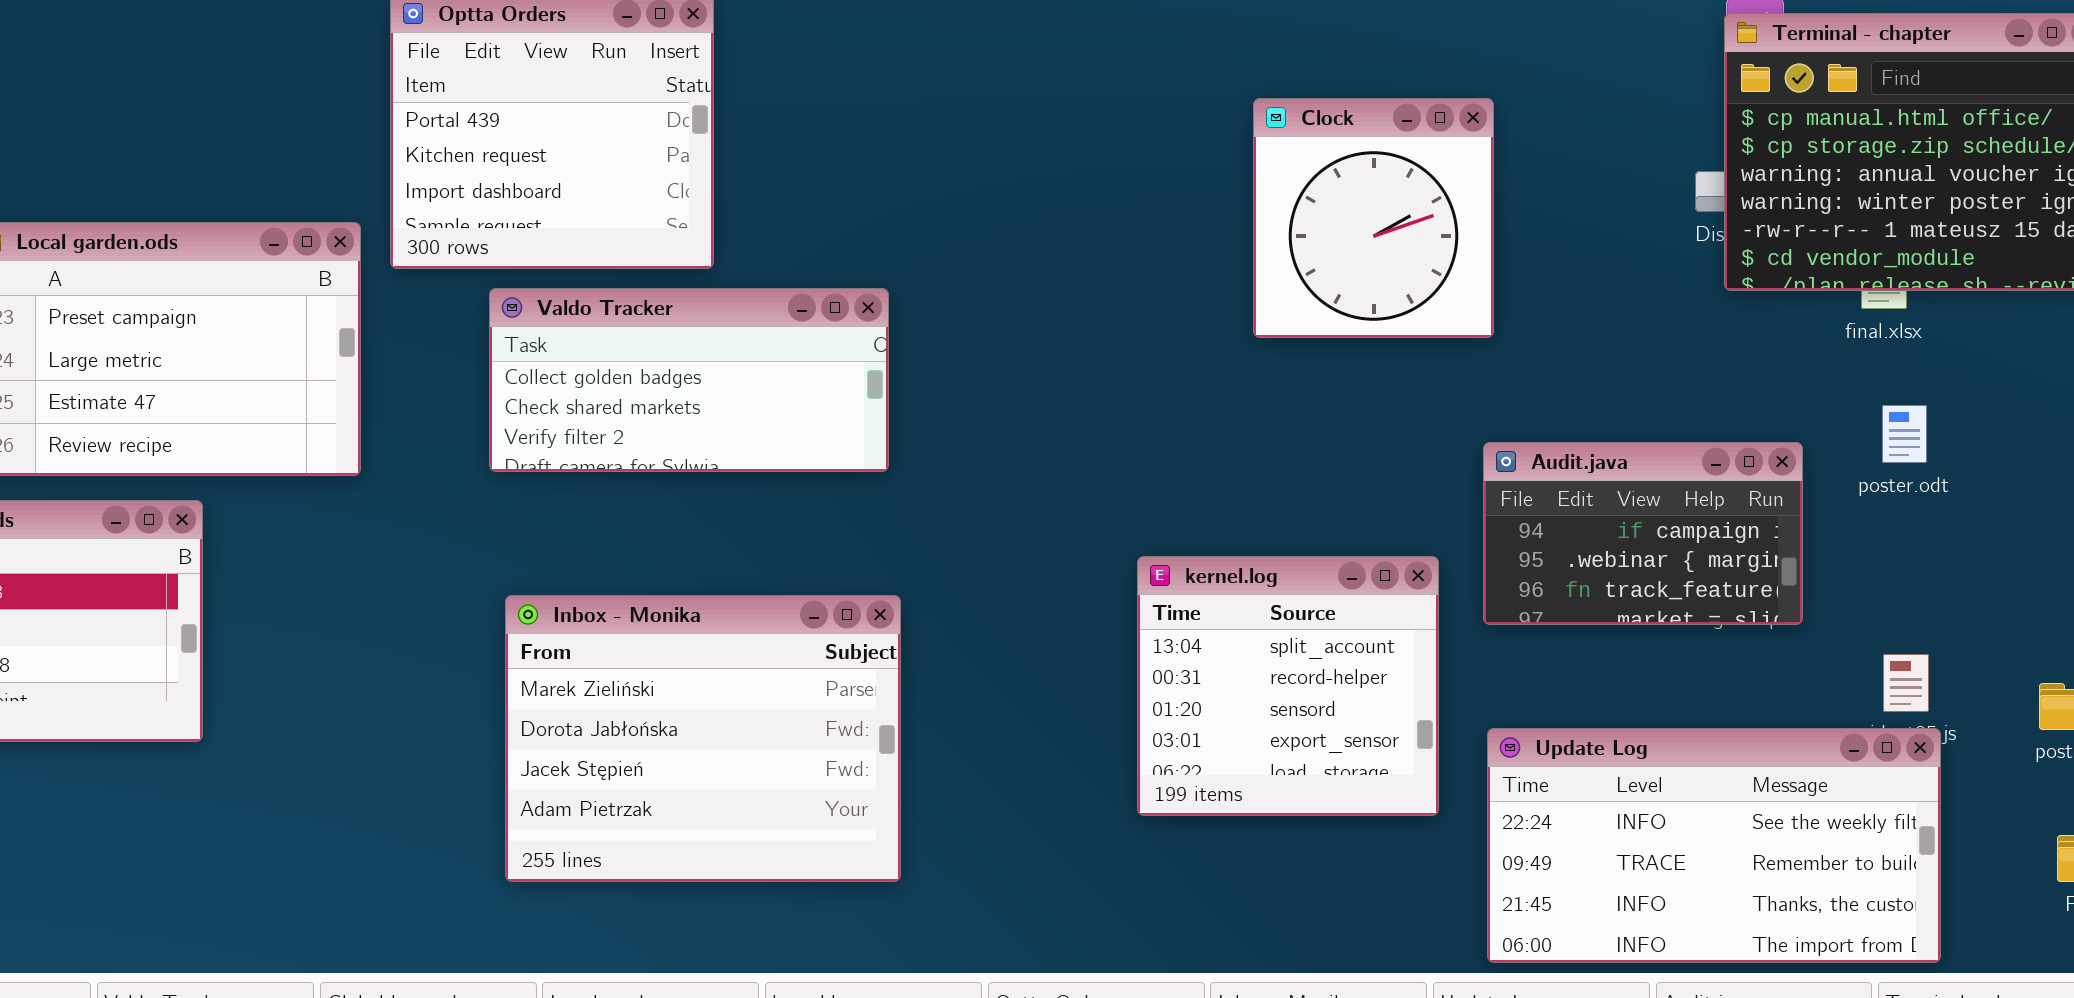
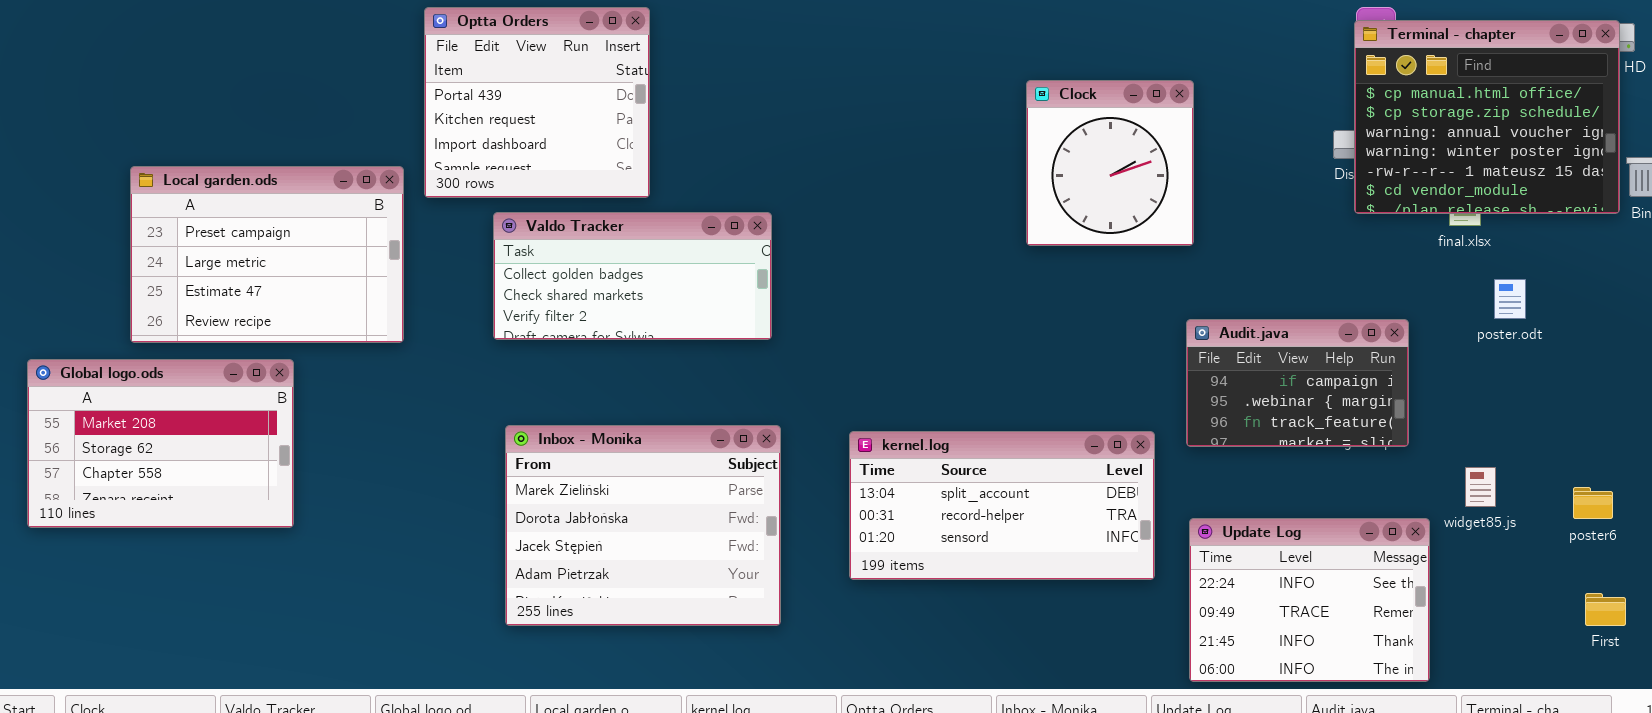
poster.odt: [1882,405,1927,463] -> [1494,279,1526,319], moved
kernel.log: [1137,556,1439,816] -> [849,431,1155,580], resized
Update Log: [1487,728,1941,963] -> [1189,518,1430,682], resized

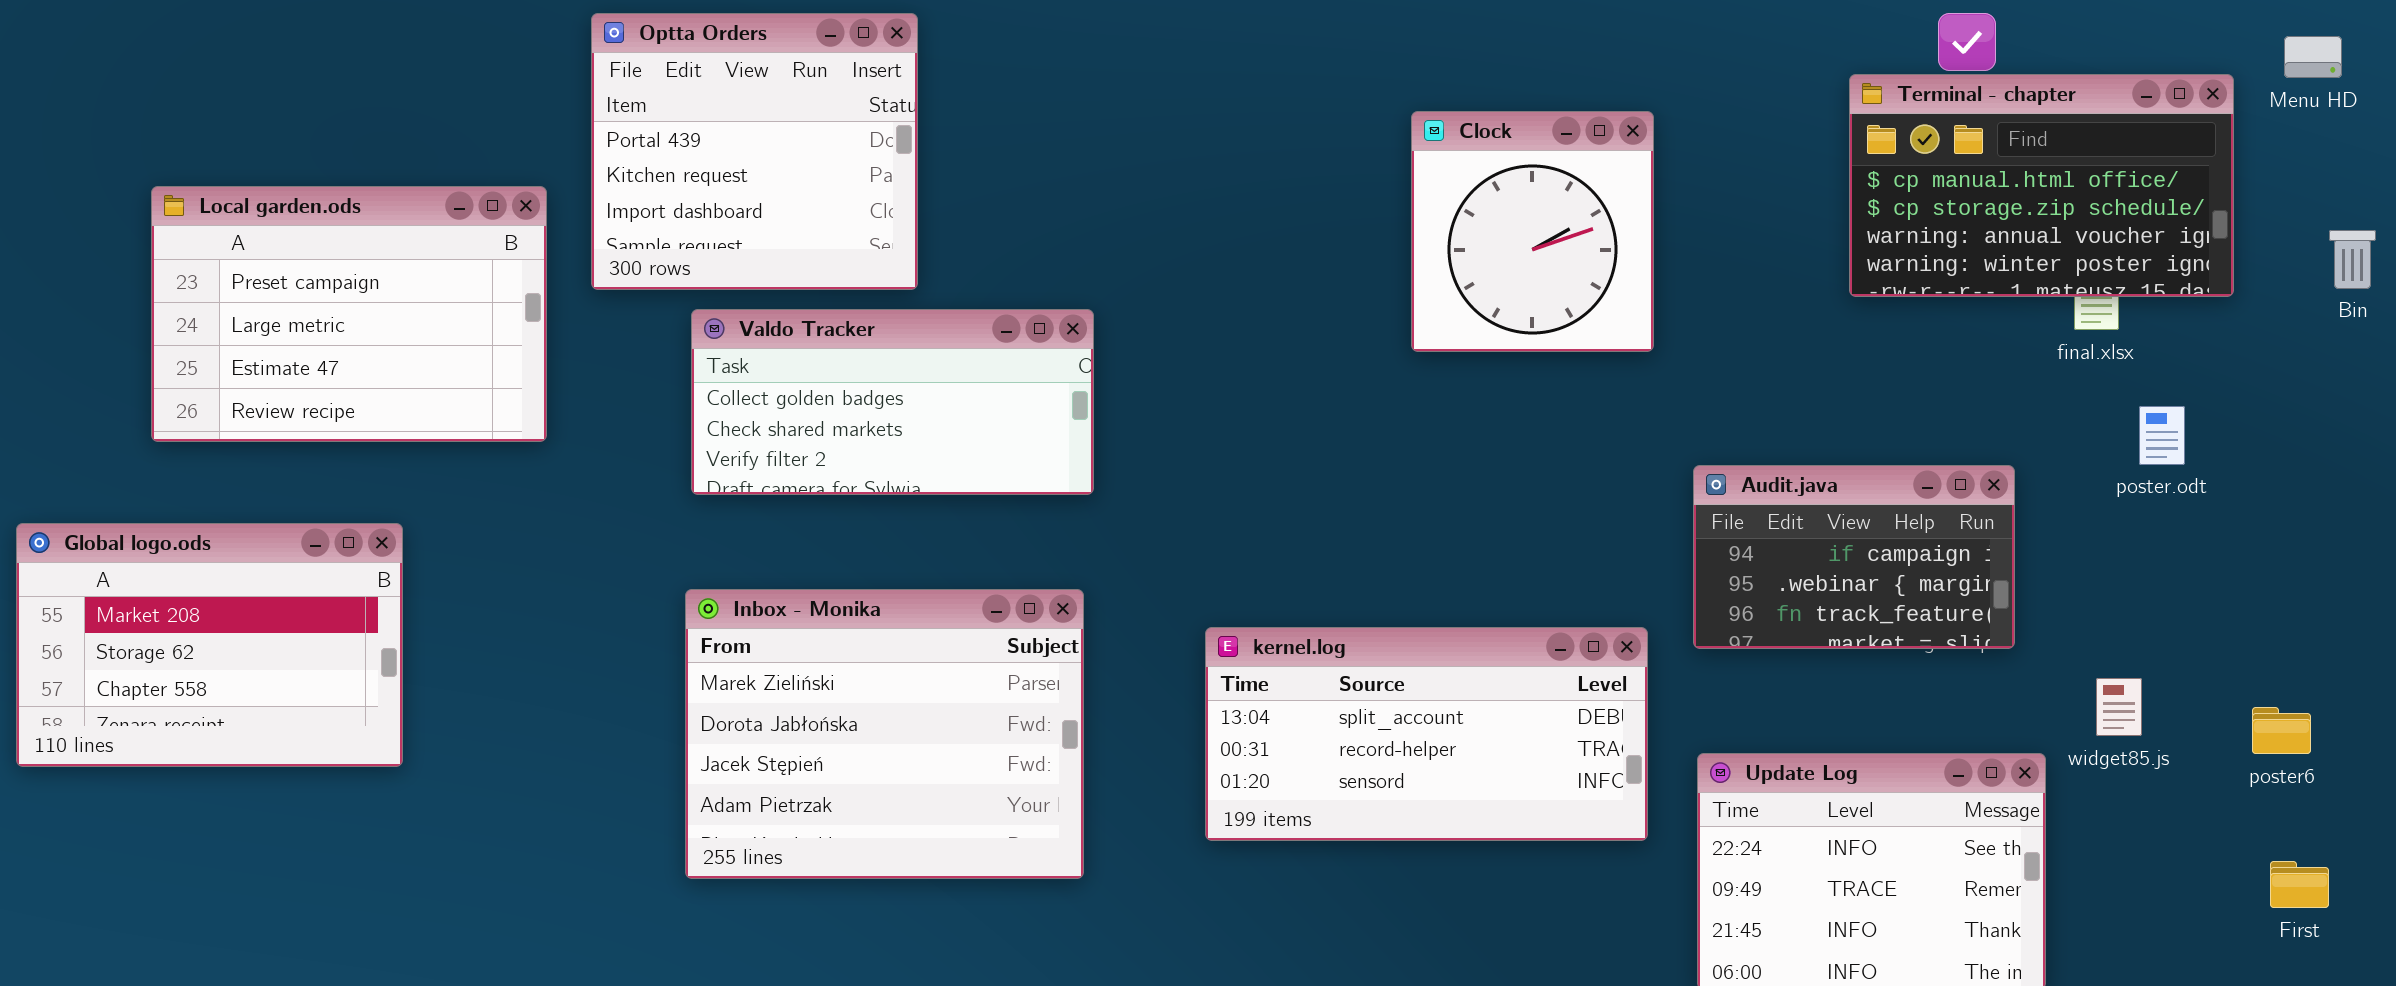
Terminal - chapter: [1354,20,1620,214] -> [1849,74,2234,297], moved, resized
Clock: [1026,80,1194,246] -> [1411,111,1654,352], moved
Local garden.ods: [130,166,404,343] -> [151,186,547,442], moved
Inbox - Monika: [505,425,781,626] -> [685,589,1084,879], moved

